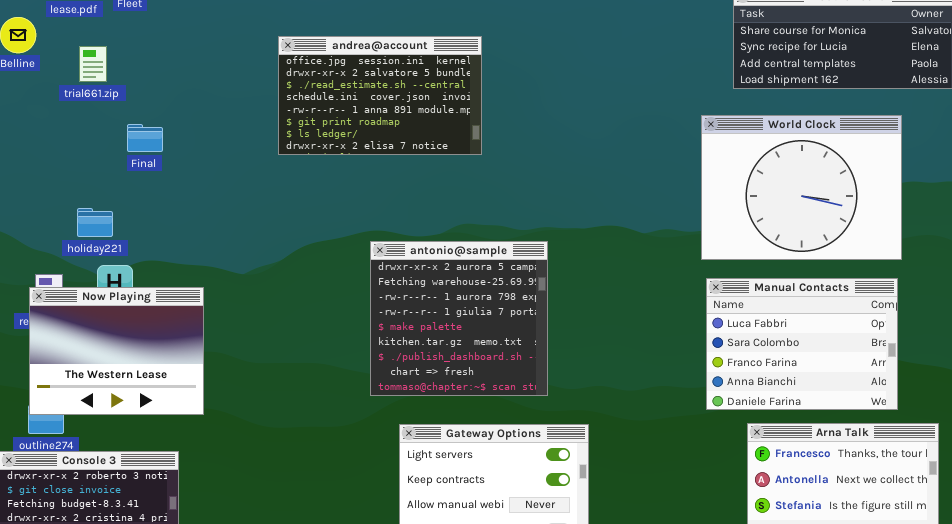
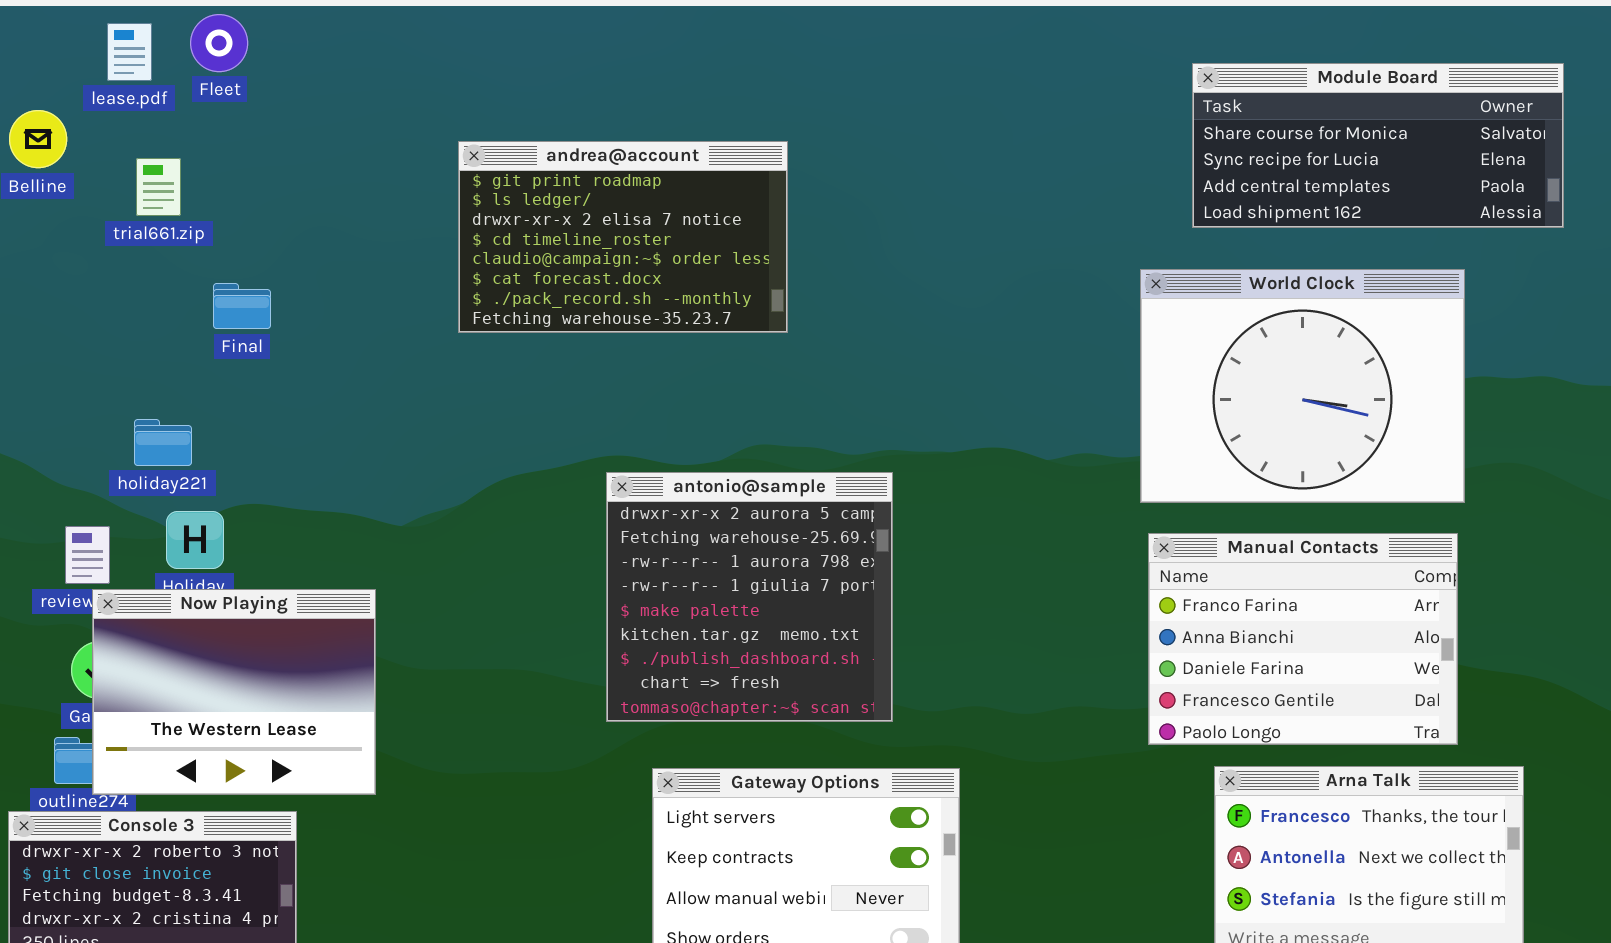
andrea@account: [278,36,482,155] -> [458,141,788,333], scrolled down 5 rows
Manual Contacts: [706,278,898,410] -> [1148,533,1458,745], scrolled down 2 rows
Now Playing: [29,287,204,415] -> [92,589,376,795], moved

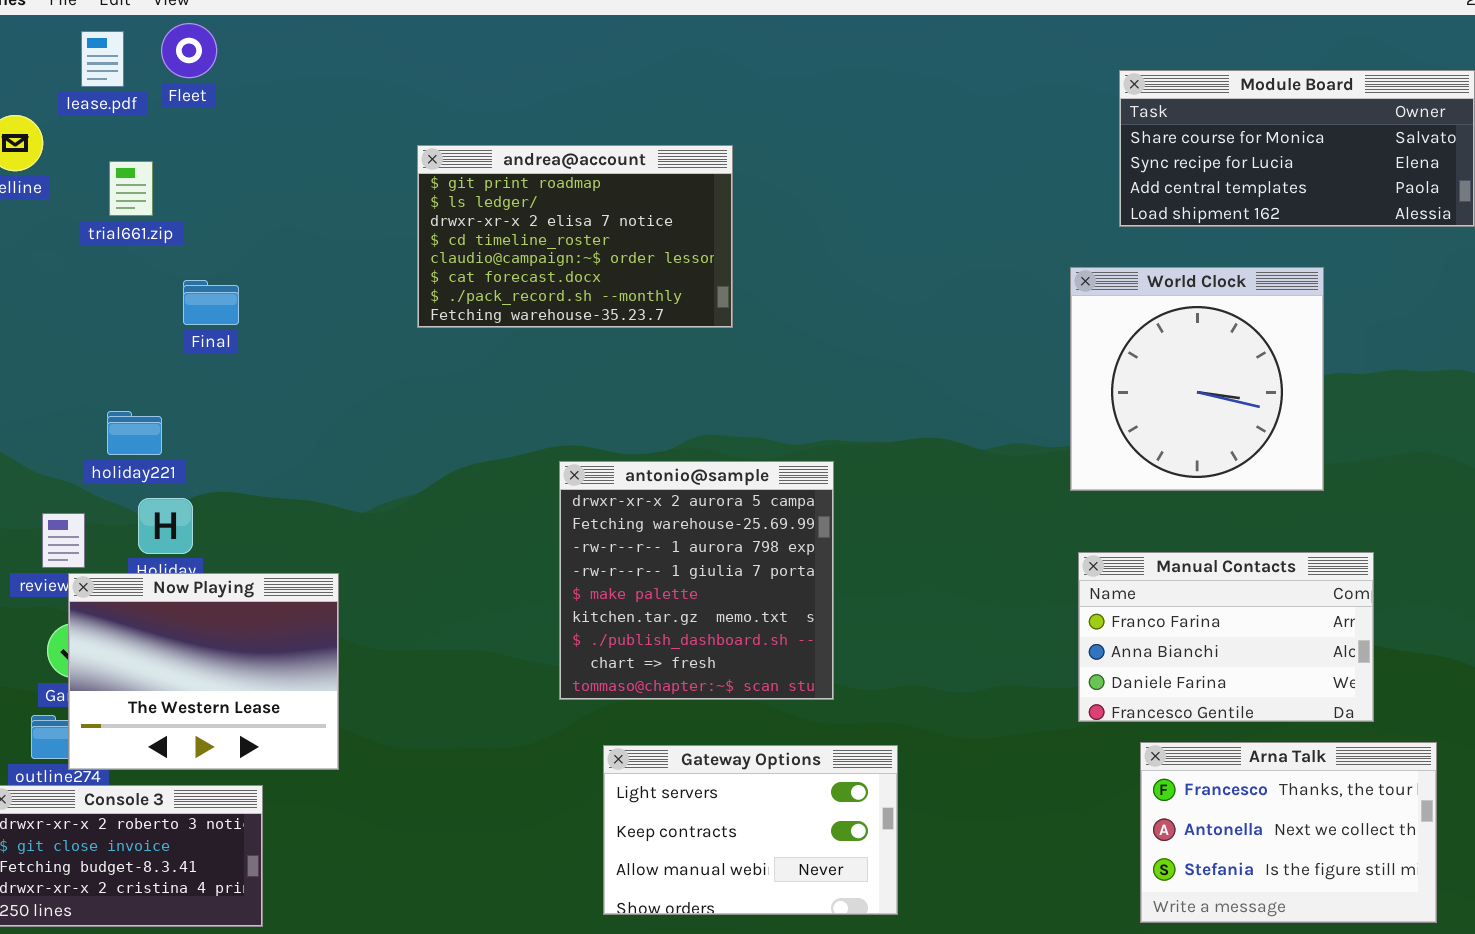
World Clock: [1140,269,1465,503] -> [1070,267,1324,491], resized
Manual Contacts: [1148,533,1458,745] -> [1078,552,1374,722], resized

